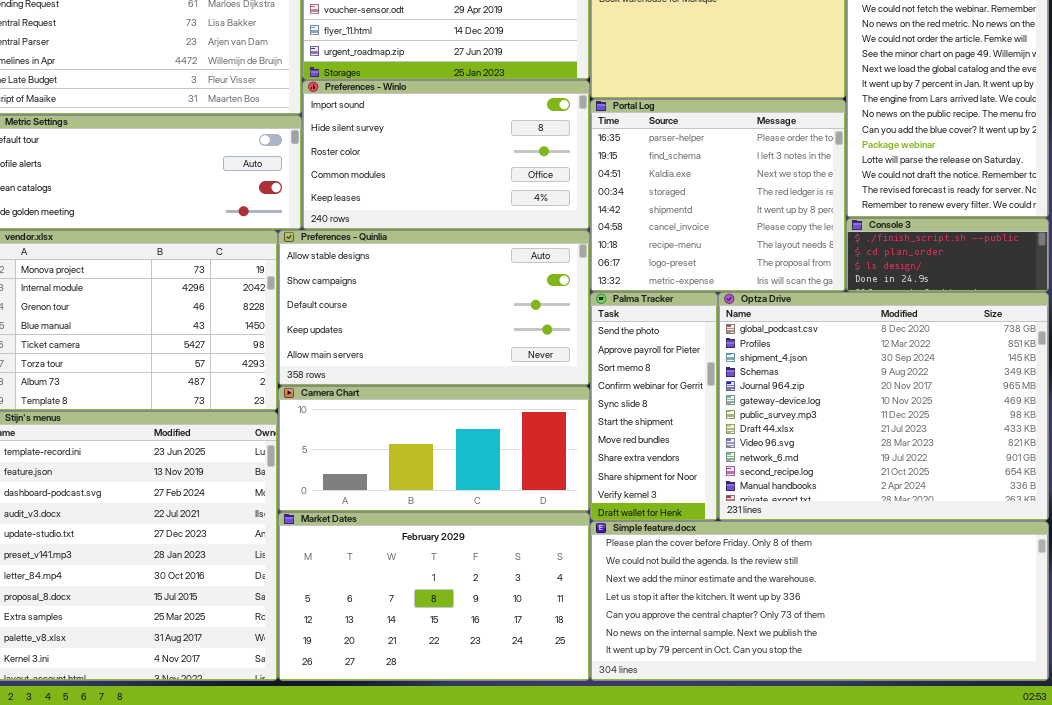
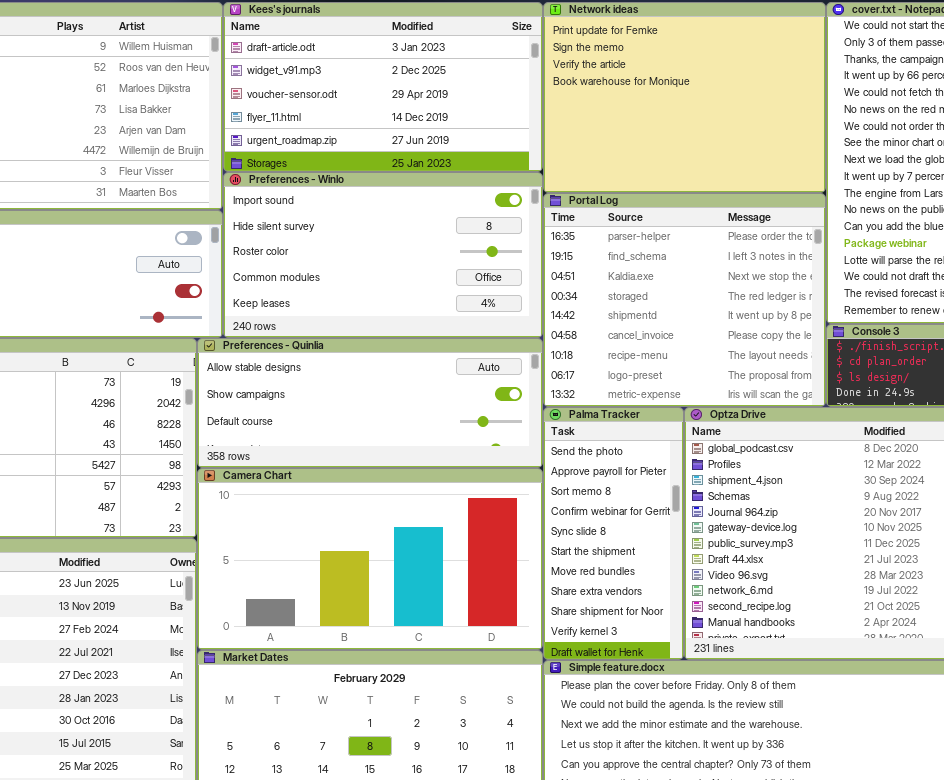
Preferences - Quinlia: [278,230,590,386] -> [197,338,543,468], resized
Camera Chart: [278,386,590,512] -> [197,468,543,650], resized

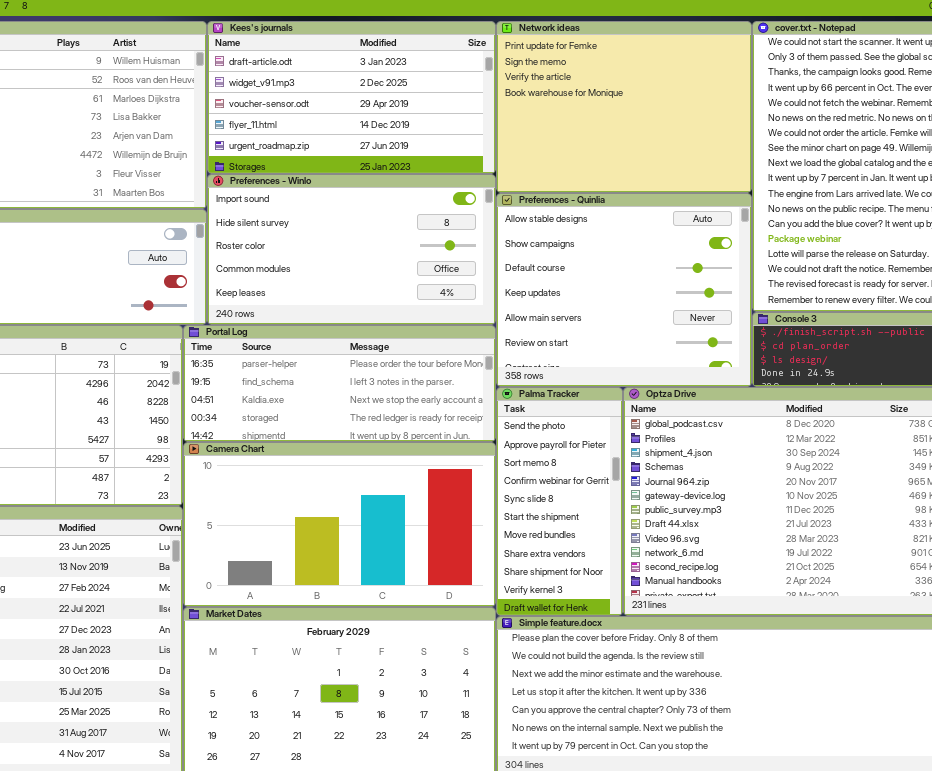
Portal Log: [543,193,826,407] -> [183,325,496,442], moved, resized
Preferences - Quinlia: [197,338,543,468] -> [496,193,752,387], moved, resized

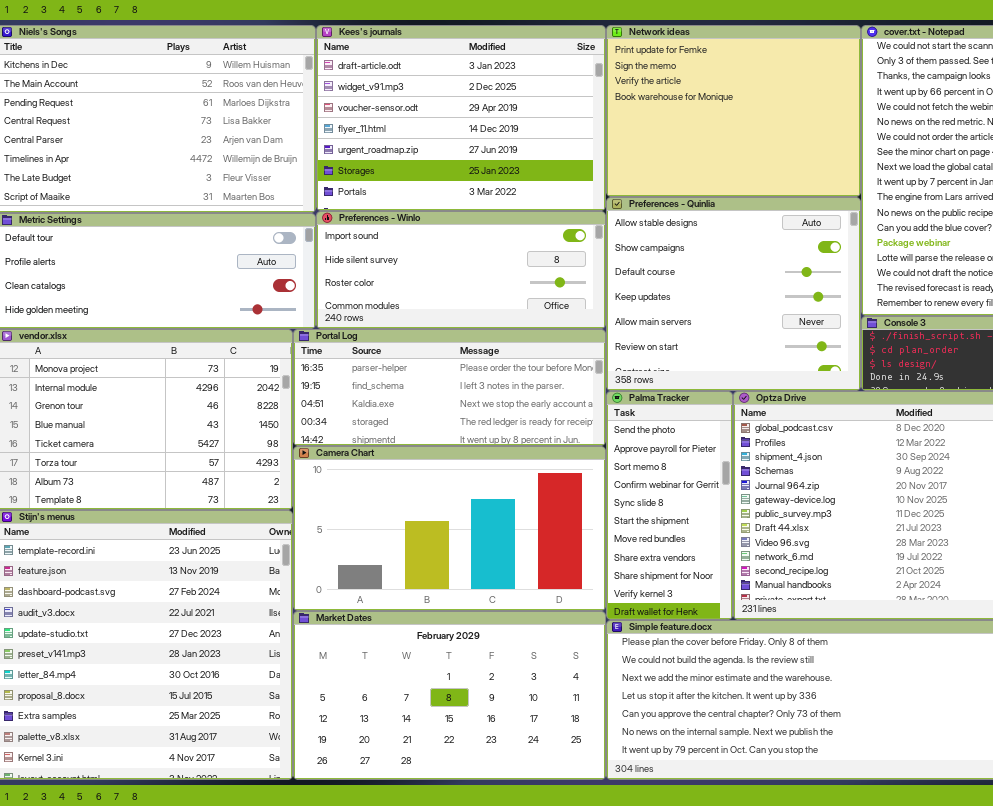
Kees's journals: [207,21,496,174] -> [316,25,606,211], resized
Preferences - Winlo: [207,174,496,325] -> [316,211,606,329], resized

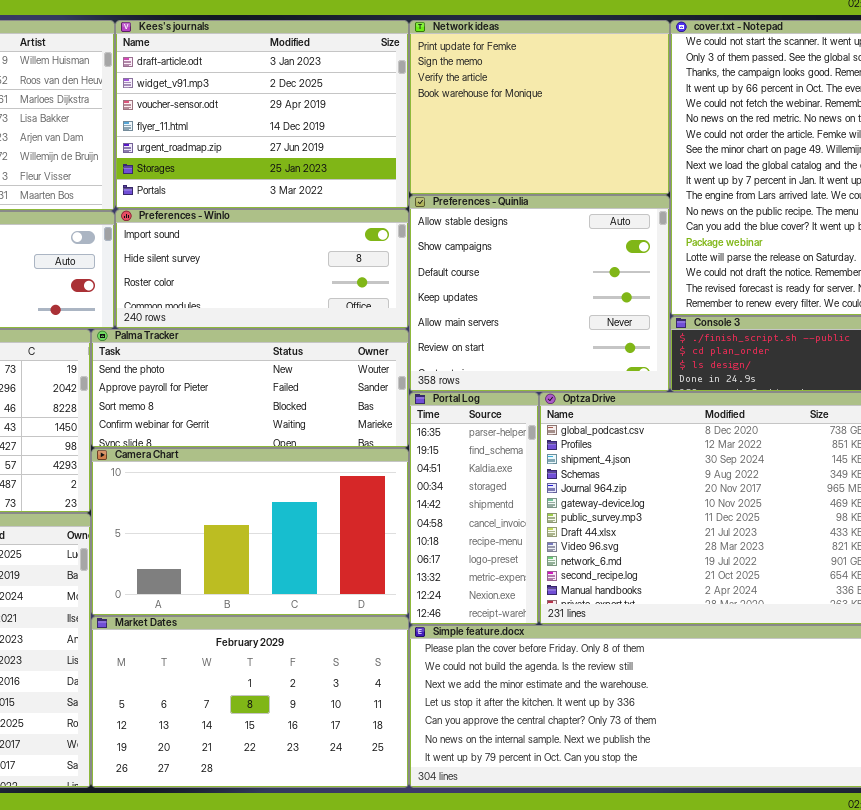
Portal Log: [293,329,606,446] -> [409,392,539,625], moved, resized
Palma Tracker: [606,391,733,620] -> [91,329,409,448], moved, resized

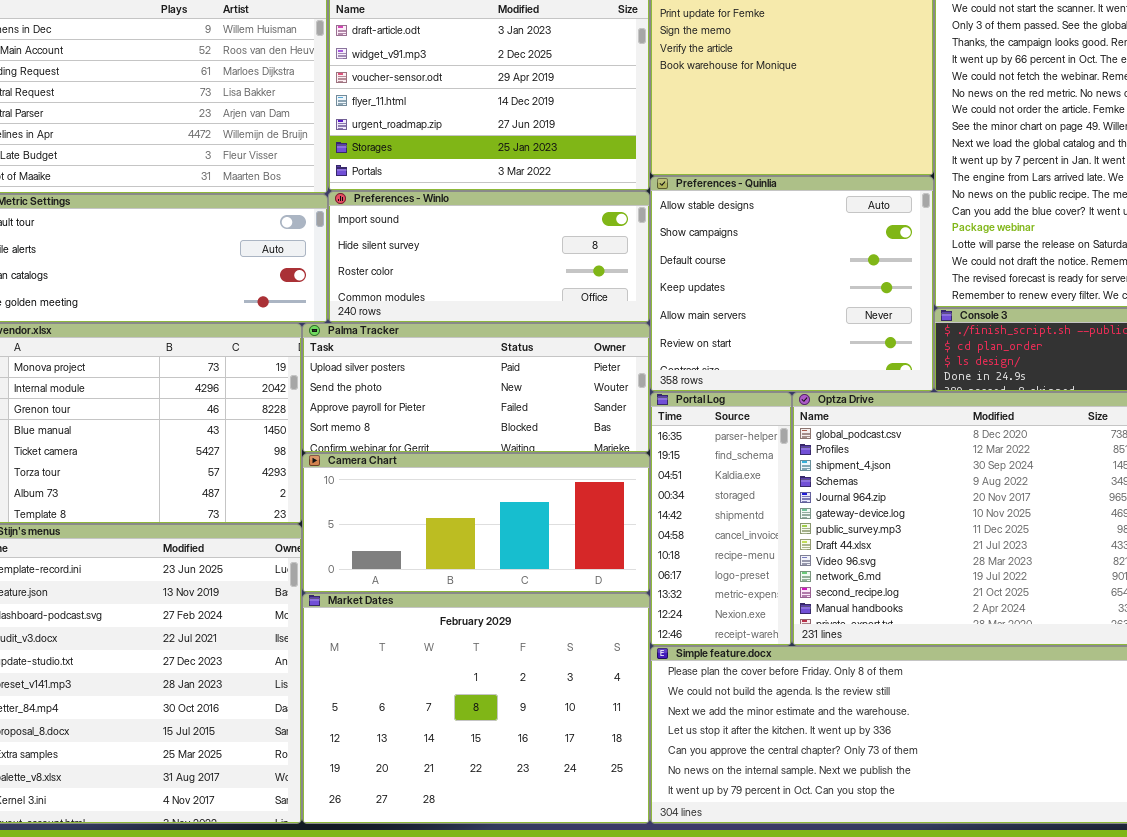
Palma Tracker: [91,329,409,448] -> [302,323,650,453], scrolled up 1 row
Camera Chart: [91,448,409,616] -> [302,453,650,593], resized
Market Dates: [91,616,409,788] -> [302,593,650,824], resized

